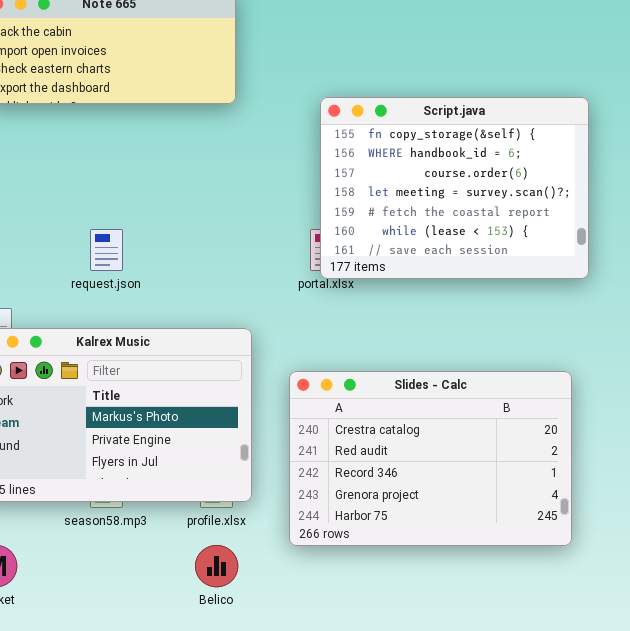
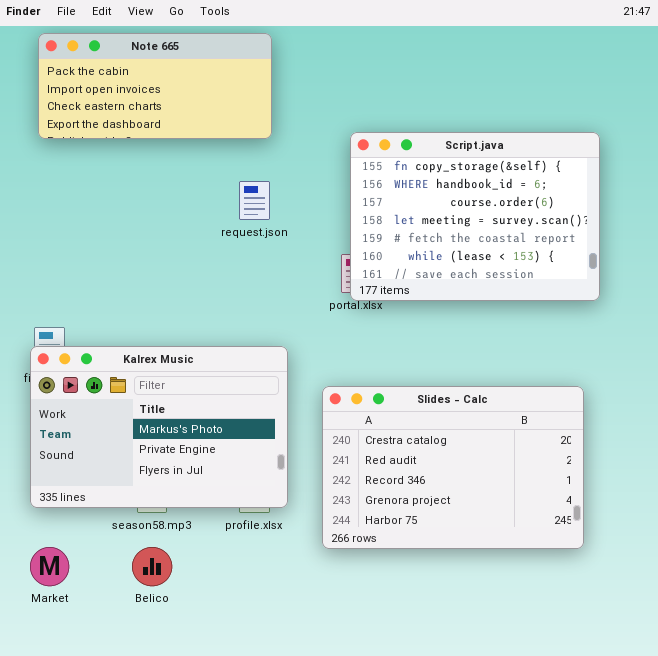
request.json: [90,229,123,271] -> [239,181,270,220], moved
Belico: [195,545,238,587] -> [132,547,172,586], moved

